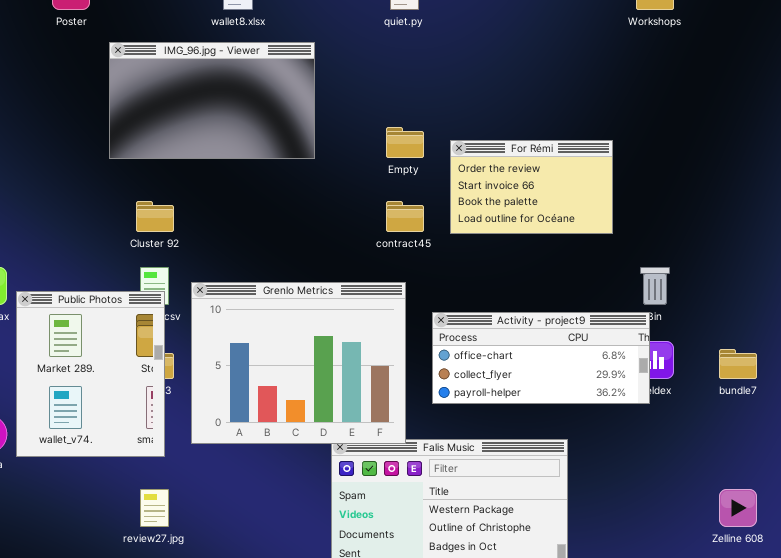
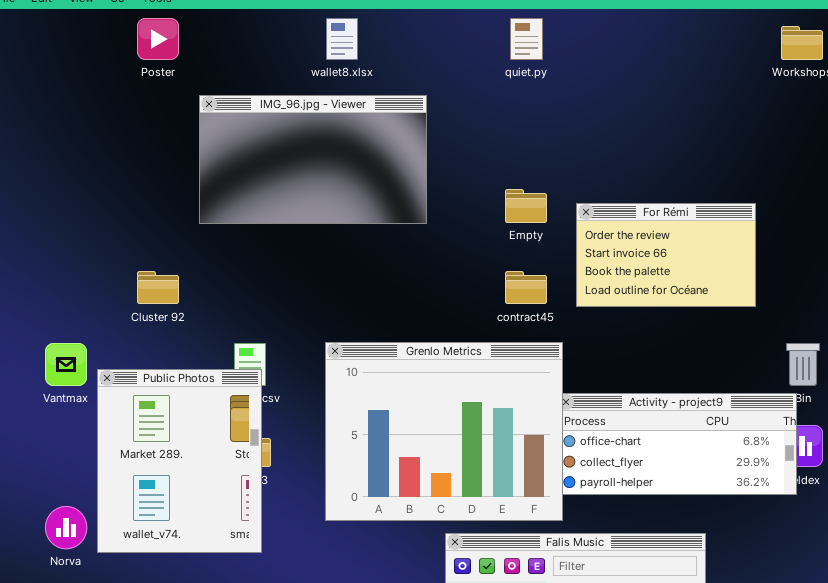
Cluster 92: [136,201,174,232] -> [137,271,179,304], moved
Grenlo Metrics: [191,282,406,444] -> [325,342,563,521], moved

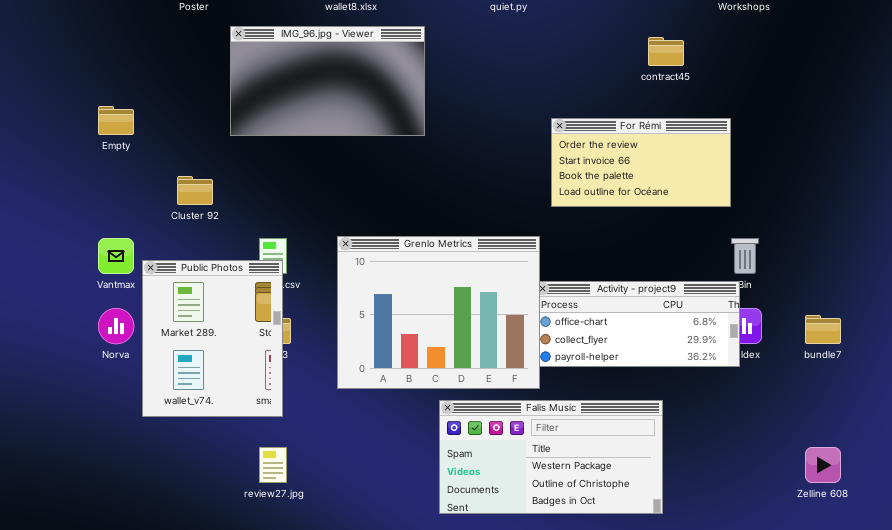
Empty: [505,189,547,223] -> [98,106,134,135], moved
For Rémi: [576,203,756,307] -> [551,118,731,207], resized
contract45: [505,271,547,304] -> [648,37,684,66], moved
Norva: [45,506,87,549] -> [98,308,134,344], moved

